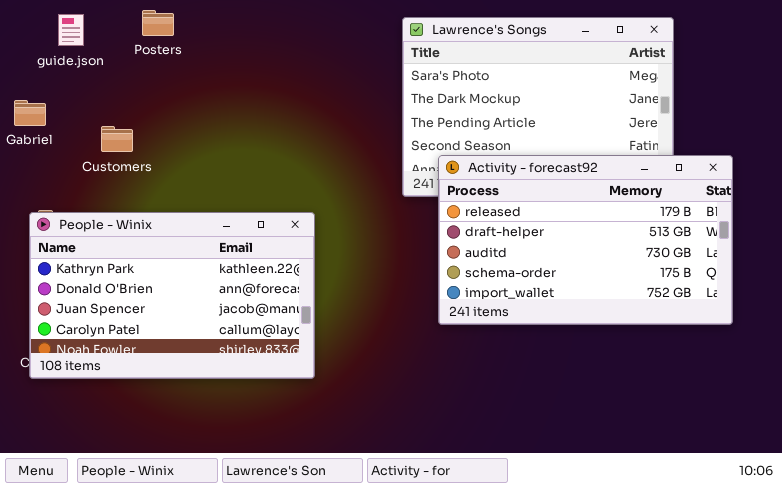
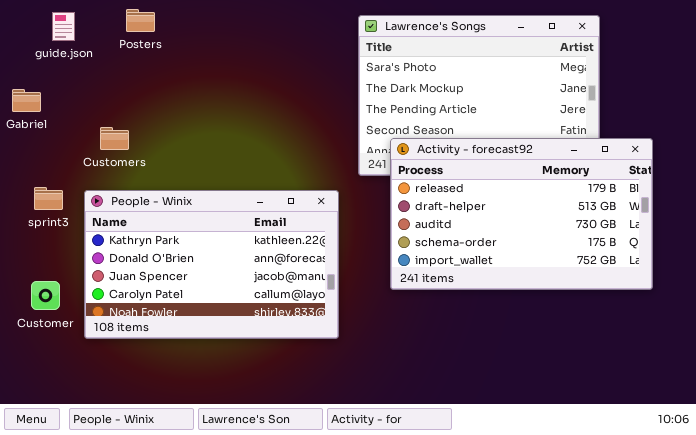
Customers: [101,126,133,152] -> [100,127,129,150], moved
People - Winix: [29,212,315,379] -> [84,190,339,339], moved

